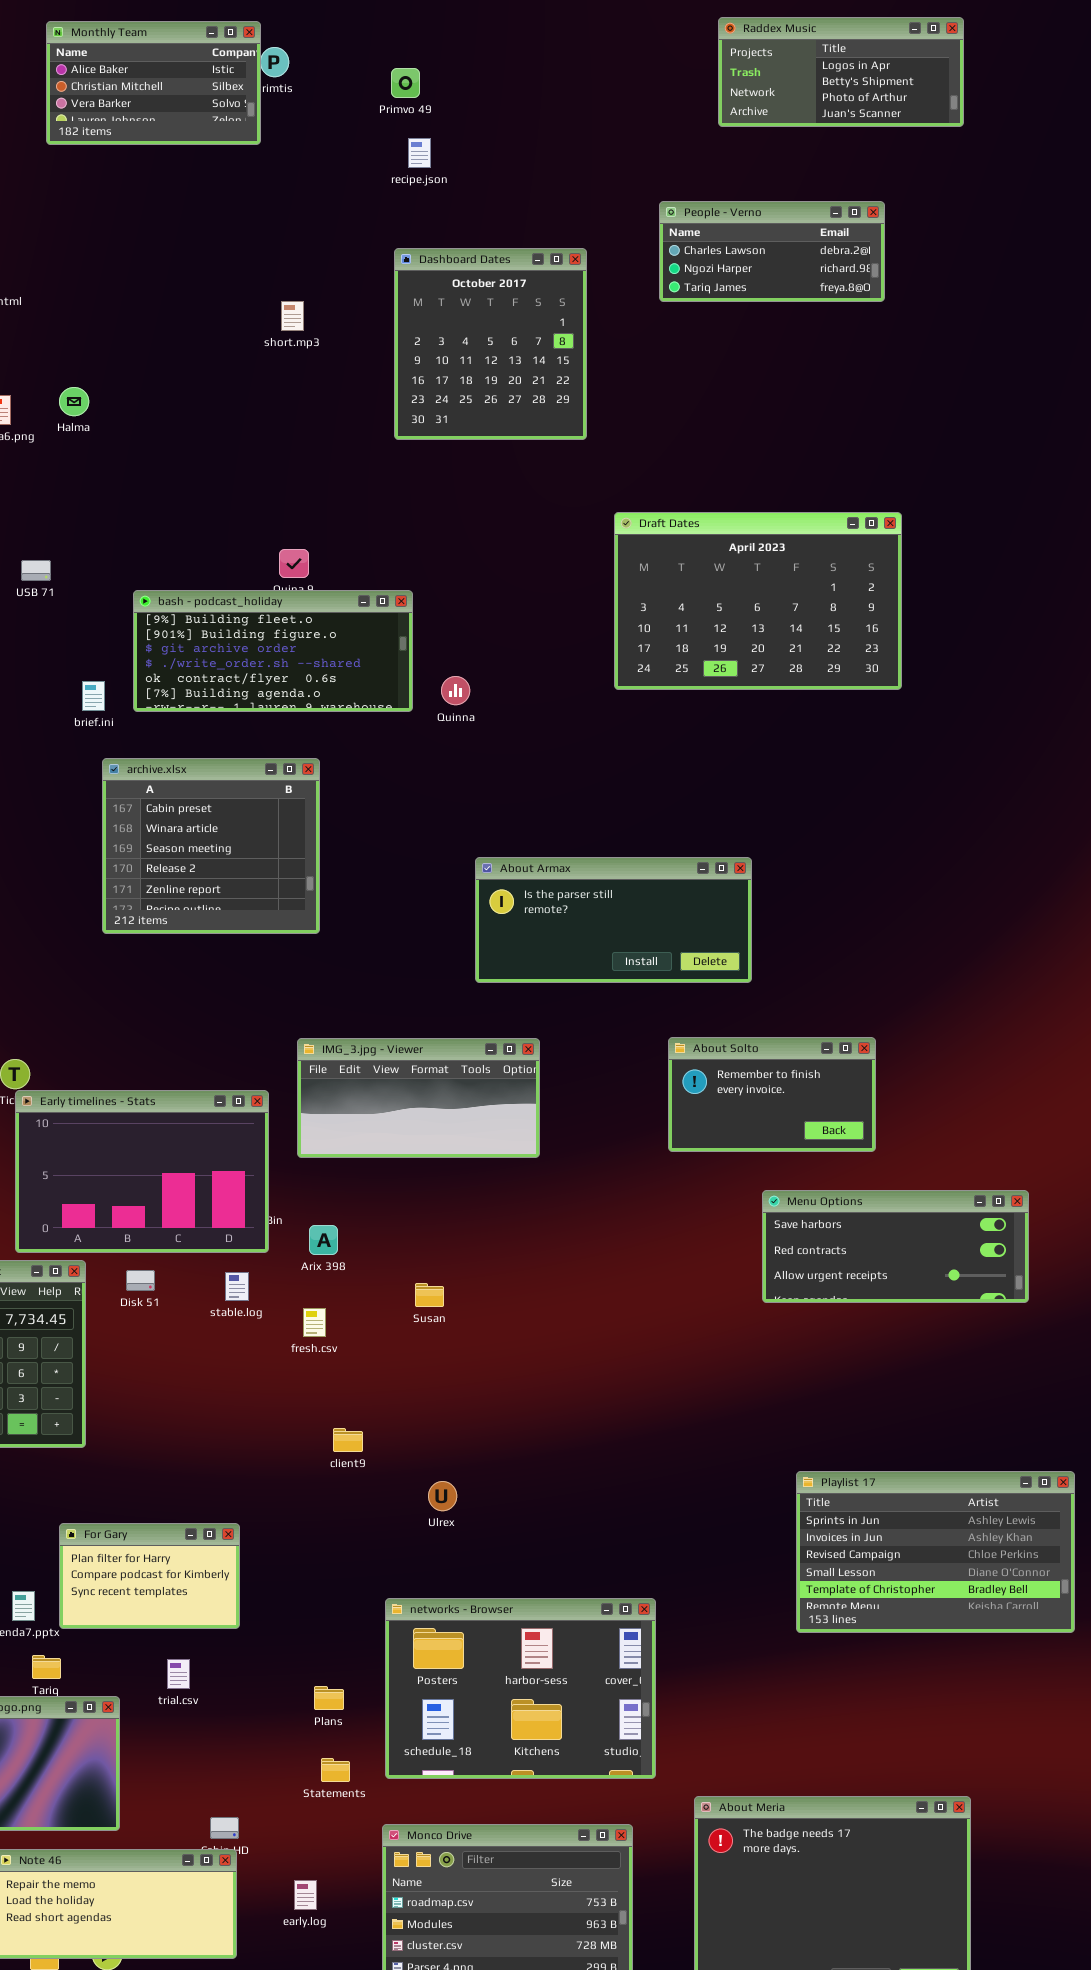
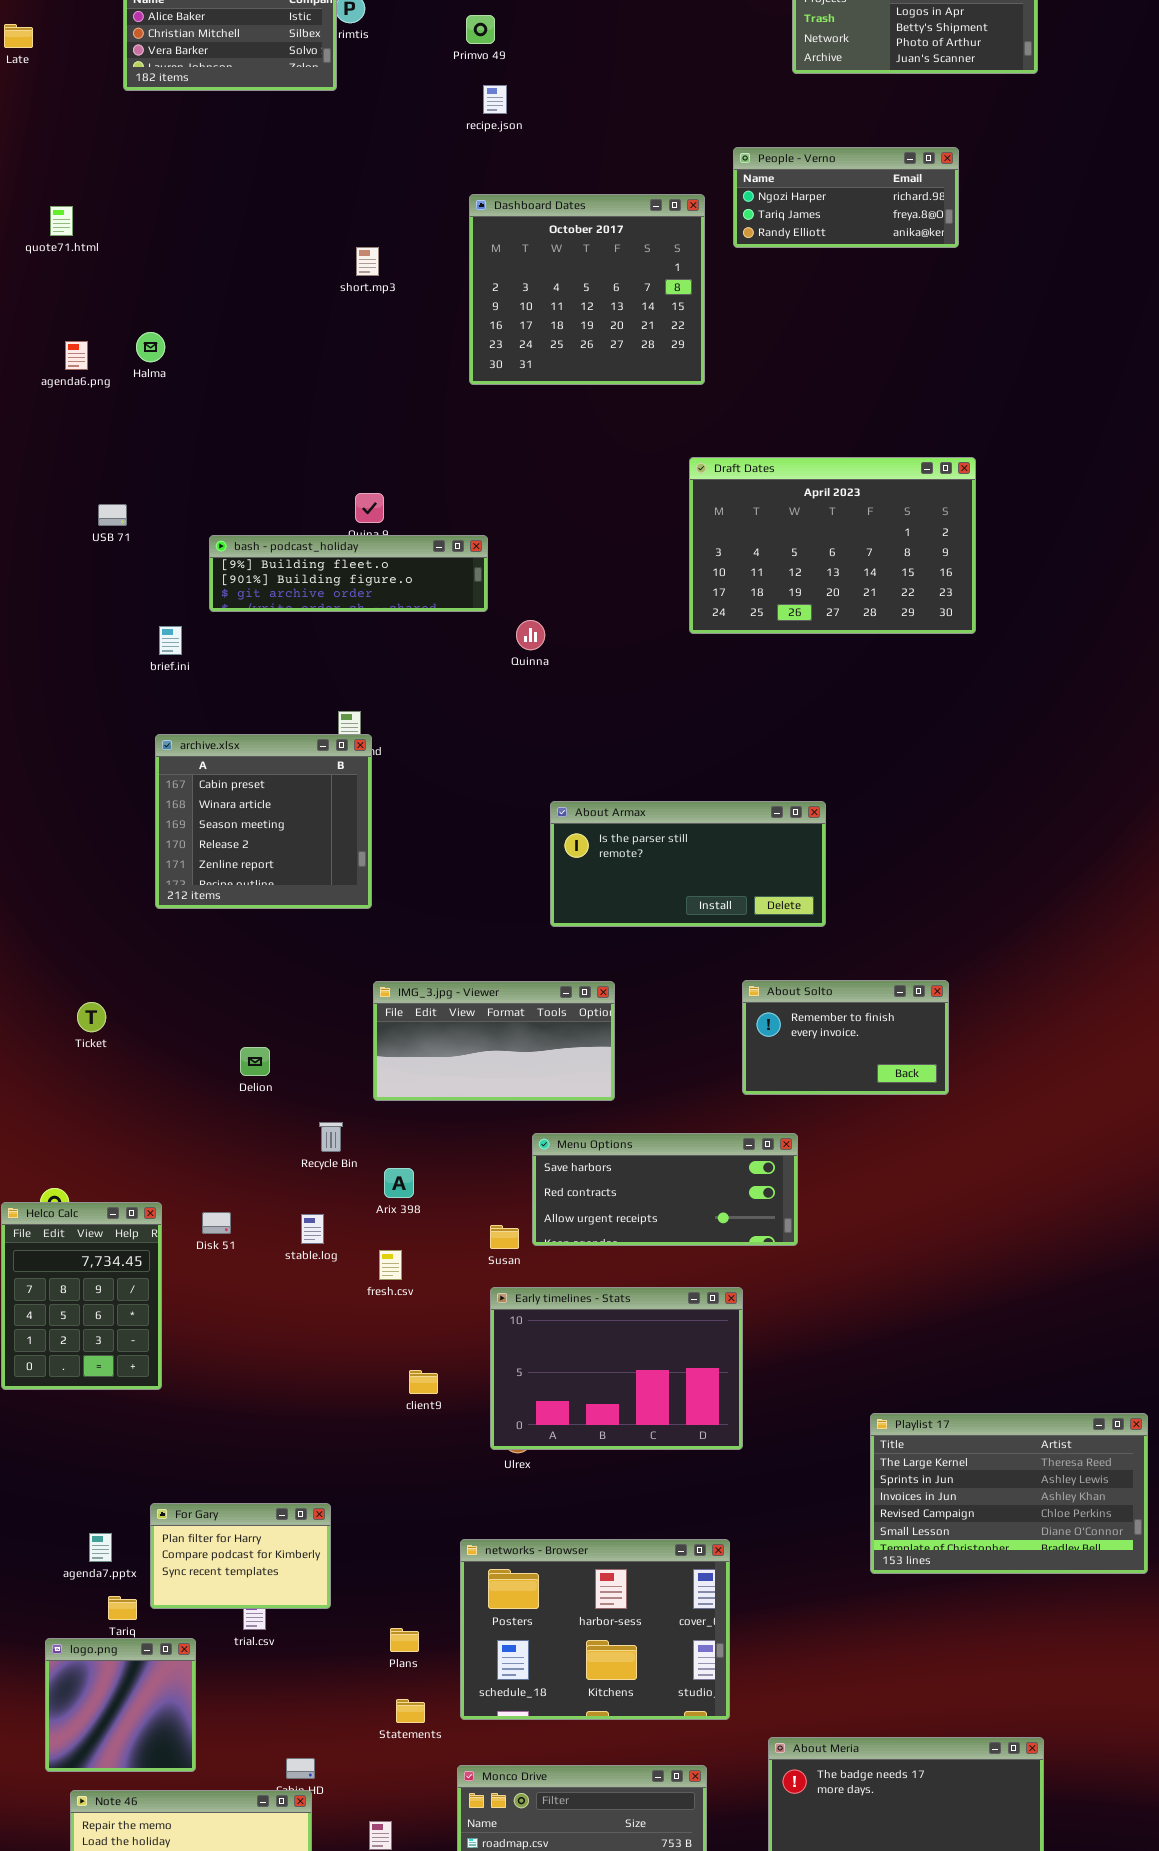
People - Verno: [659,201,885,302] -> [733,147,959,248], scrolled down 1 row
Dashboard Dates: [394,248,587,440] -> [469,194,705,385], resized
bash - podcast_holiday: [133,590,413,712] -> [209,535,488,612], resized
archive.xlsx: [102,758,320,934] -> [155,734,372,909], moved
Early timelines - Stats: [15,1090,269,1253] -> [490,1287,743,1450], moved
Menu Options: [762,1190,1029,1303] -> [532,1133,798,1246], moved
Playlist 17: [796,1471,1075,1633] -> [870,1413,1148,1574], scrolled up 1 row
For Gary: [59,1523,240,1629] -> [150,1503,331,1609], moved

